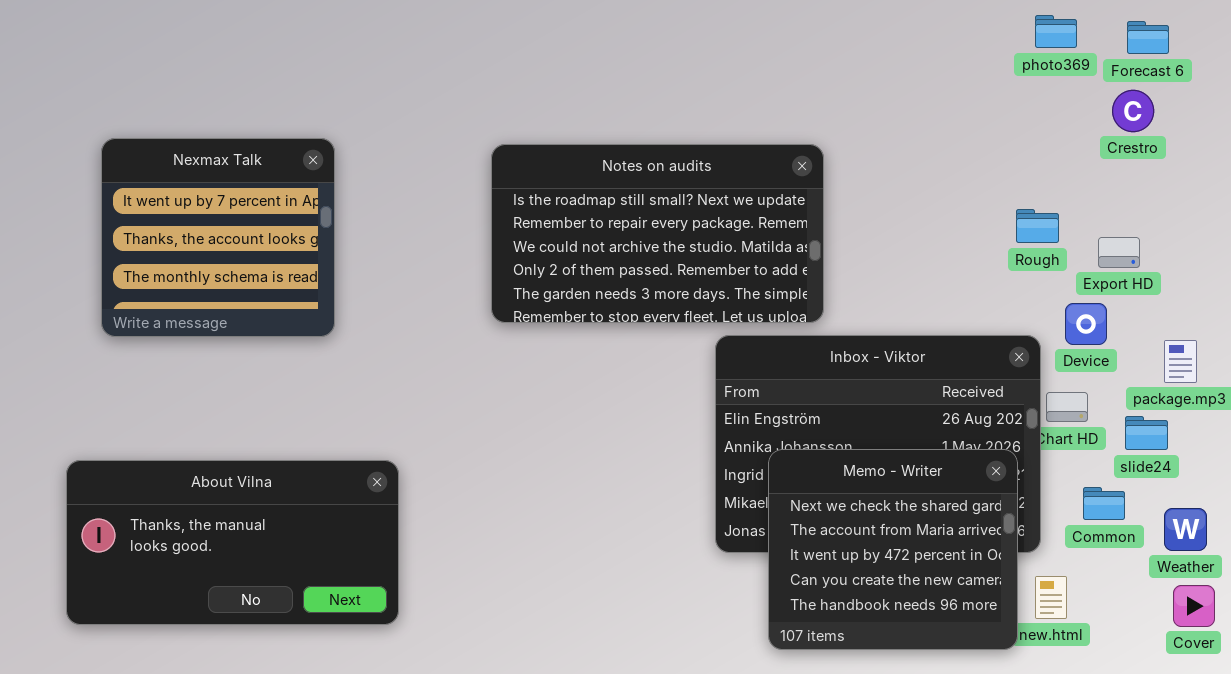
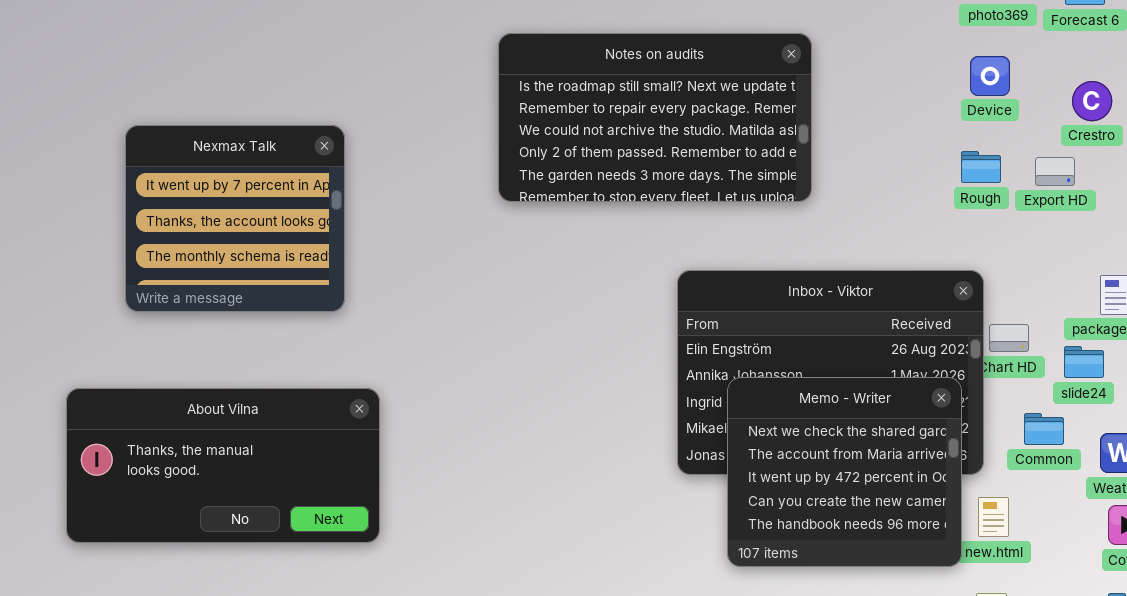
Crestro: [1112,90,1154,132] -> [1072,81,1112,121], moved
Nexmax Talk: [101,138,335,337] -> [125,125,345,312], moved
Notes on audits: [491,144,824,323] -> [498,33,812,202], moved
Export HD: [1098,237,1140,268] -> [1035,157,1075,186], moved
Device: [1065,303,1107,345] -> [970,56,1010,96], moved

